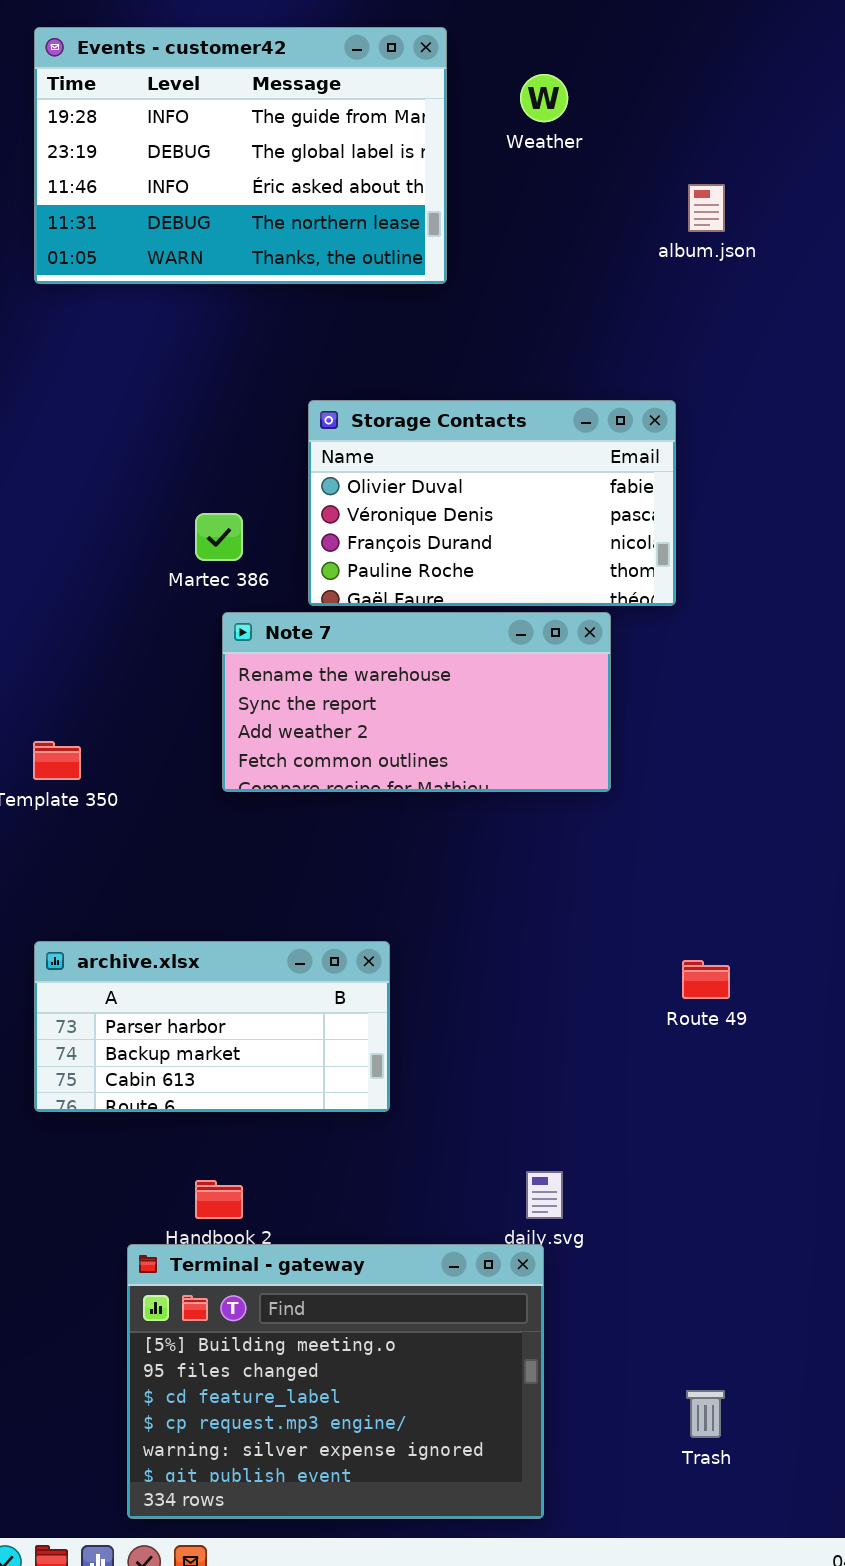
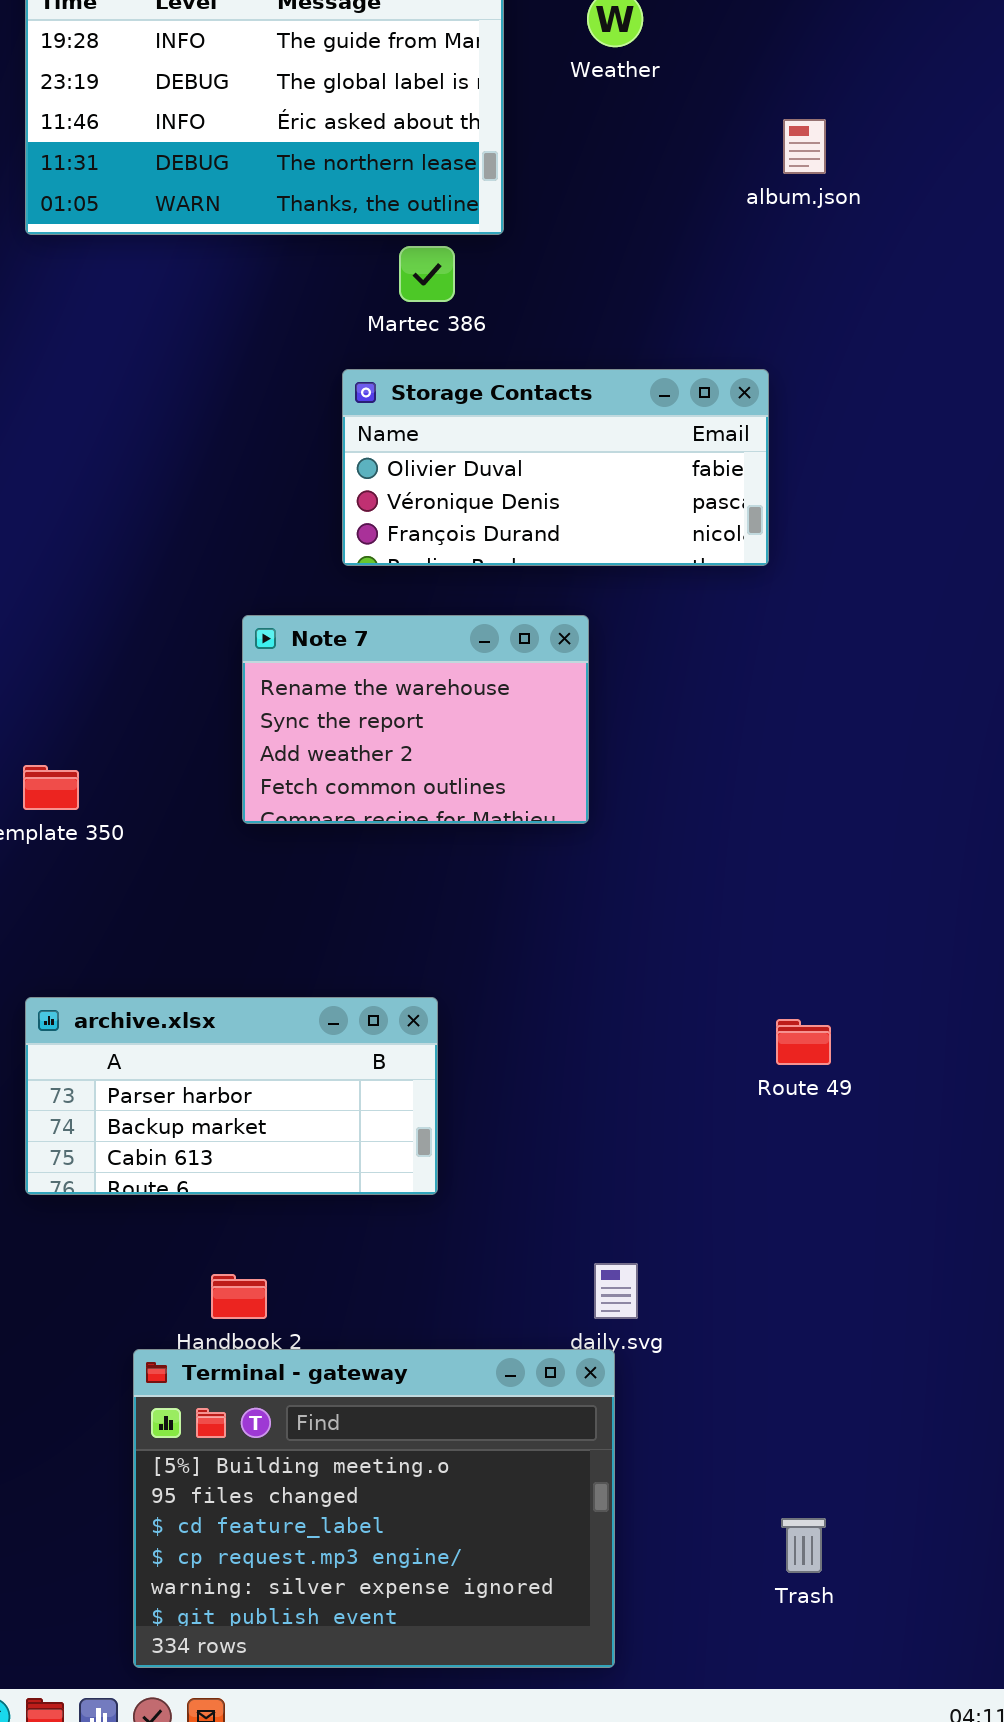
Storage Contacts: [308,400,676,606] -> [342,369,769,566], resized
Martec 386: [195,513,243,561] -> [399,246,455,302], moved
Note 7: [222,612,611,792] -> [242,615,589,824], resized

